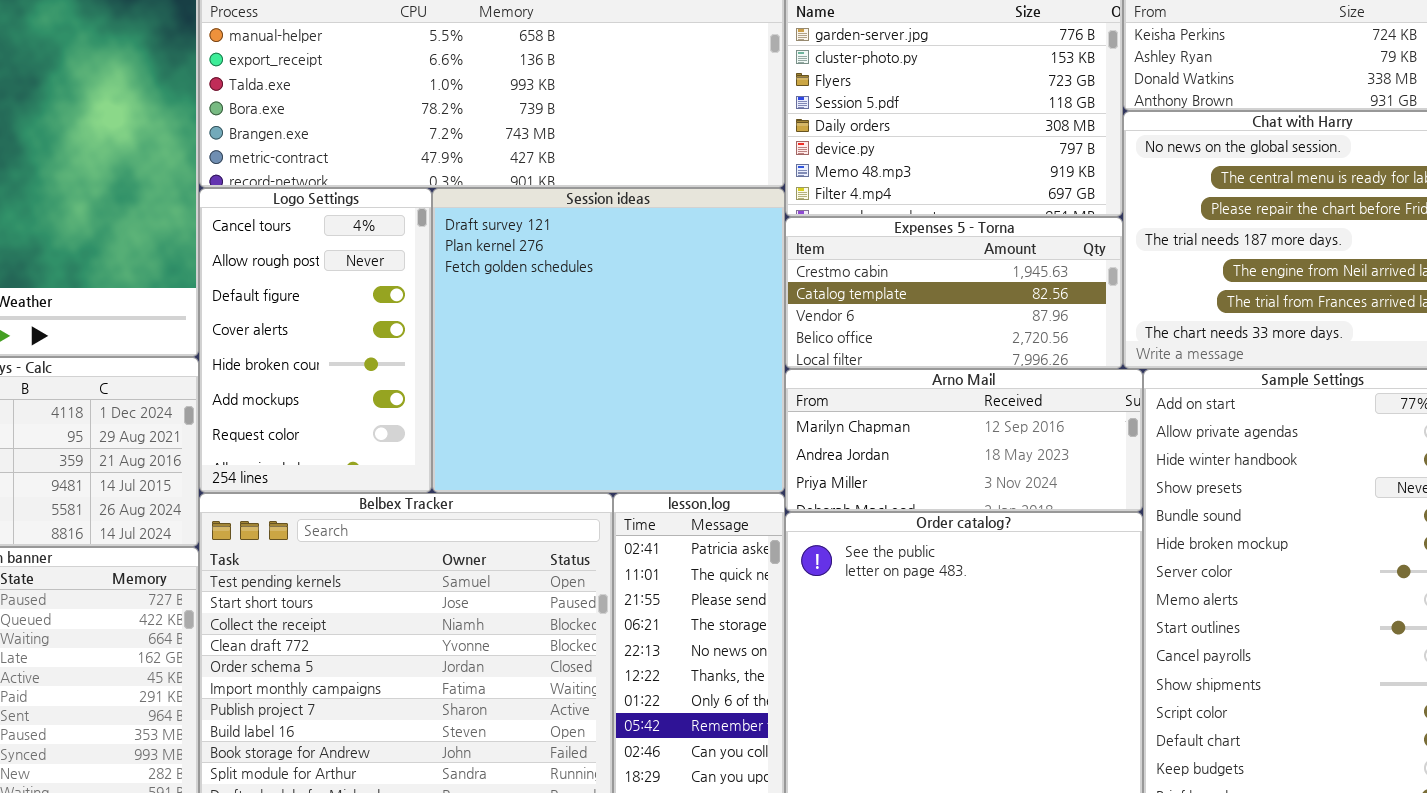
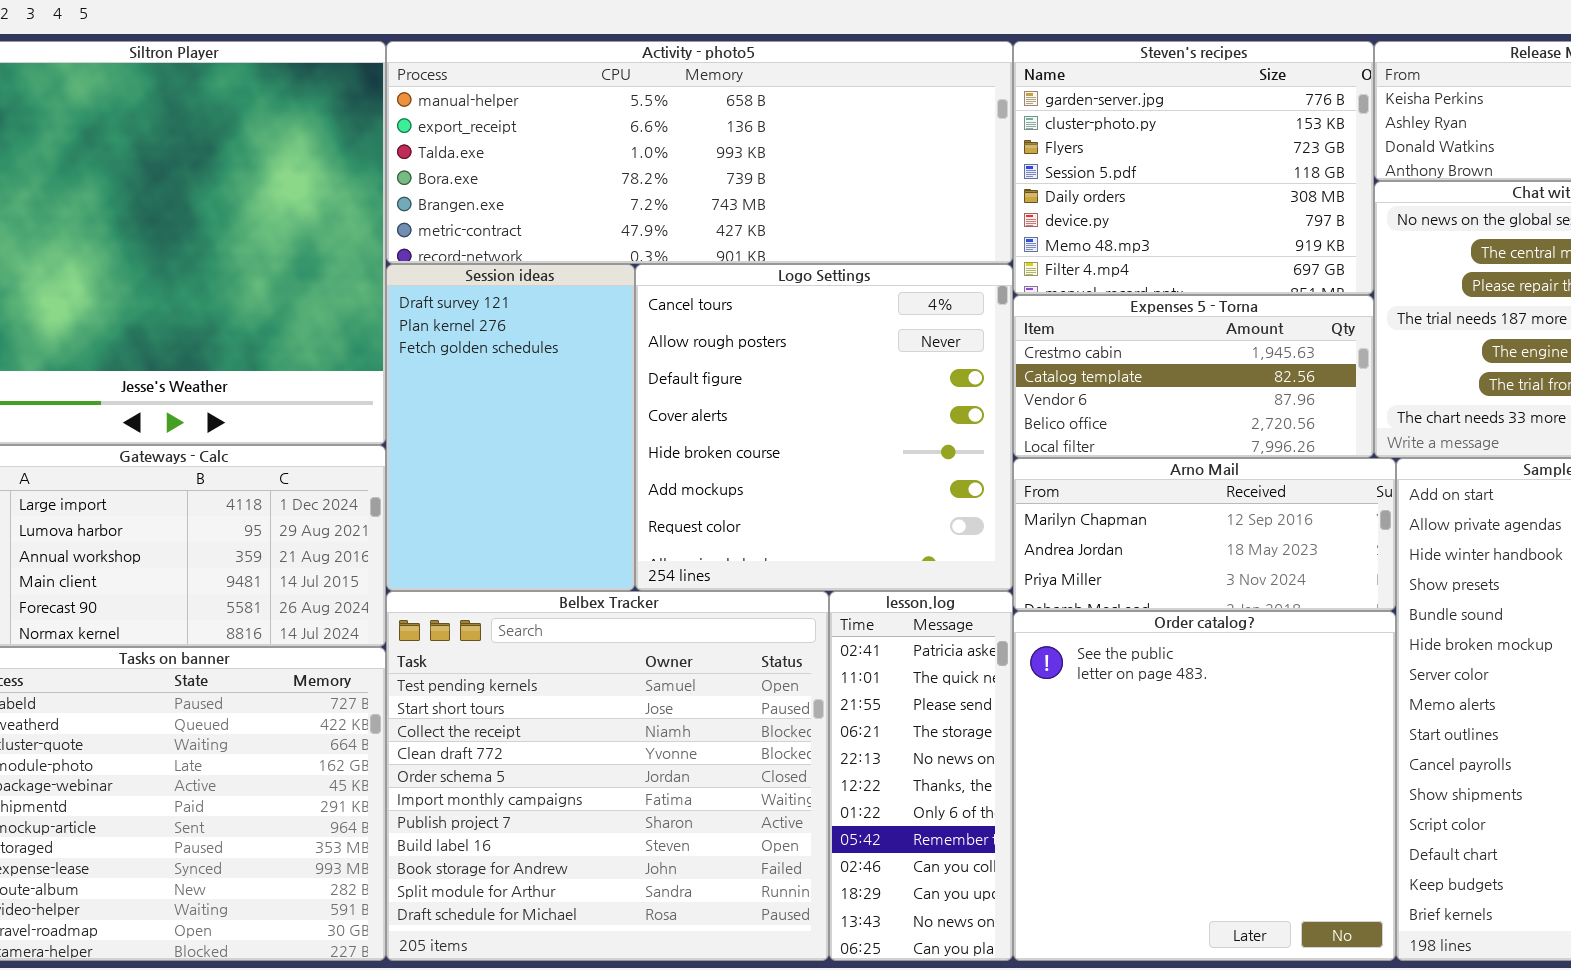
Logo Settings: [199,188,432,493] -> [635,264,1013,591], moved, resized
Session ideas: [432,188,785,493] -> [386,264,635,591], moved, resized

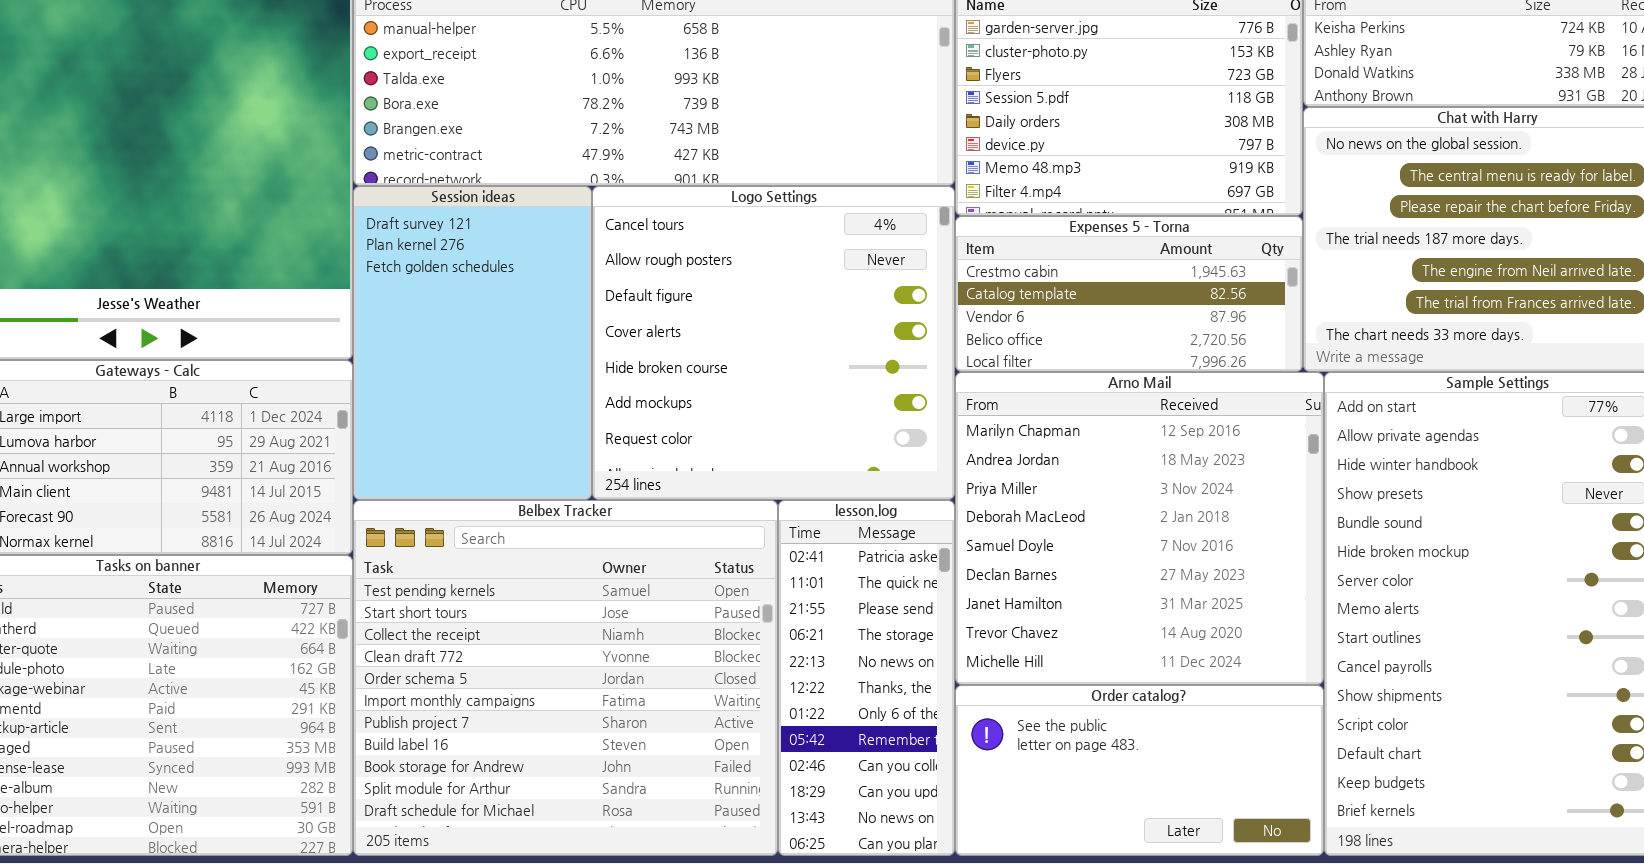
Arno Mail: [1013,458,1396,611] -> [955,372,1324,685], resized
Order catalog?: [1013,611,1396,961] -> [955,685,1324,856], resized

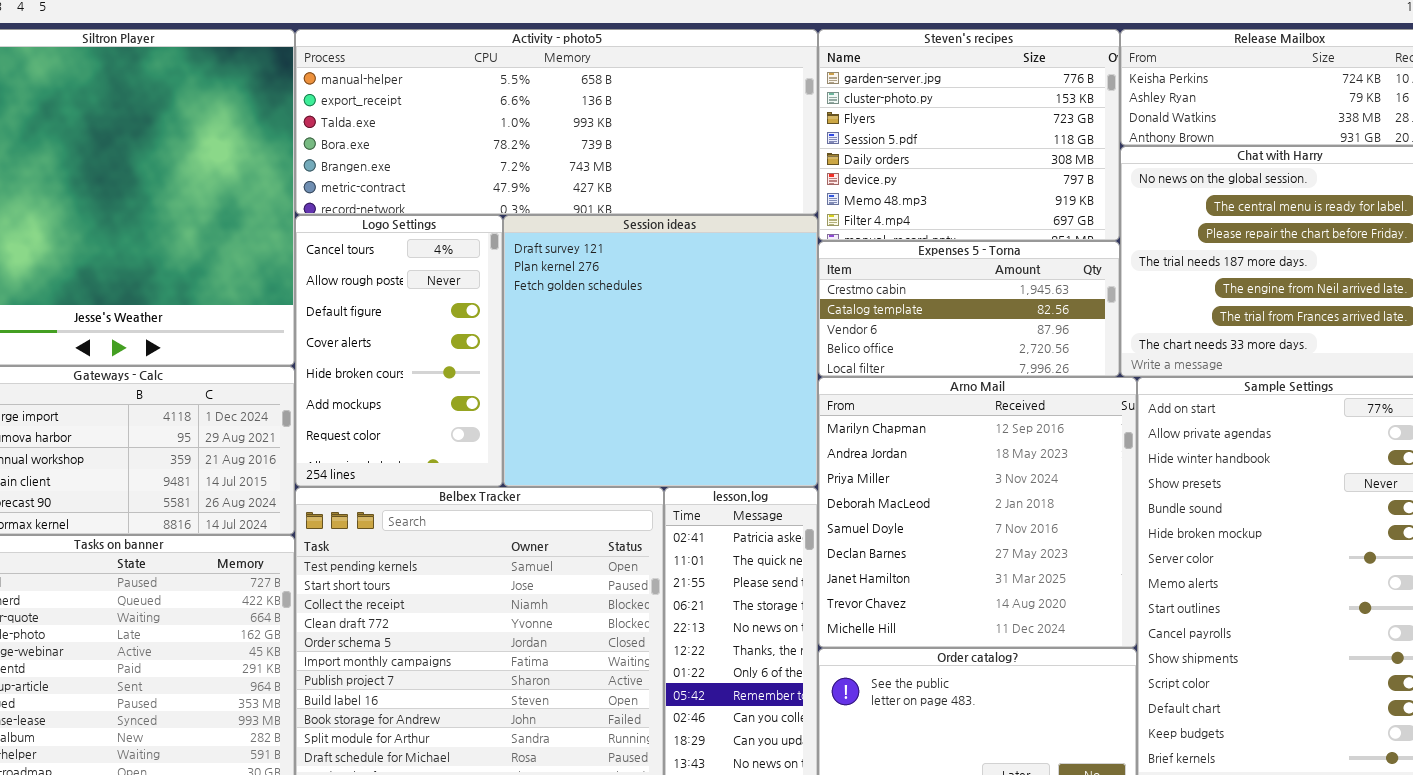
Session ideas: [353,186,592,500] -> [503,215,818,487], moved, resized
Logo Settings: [592,186,955,500] -> [295,215,503,487], moved, resized

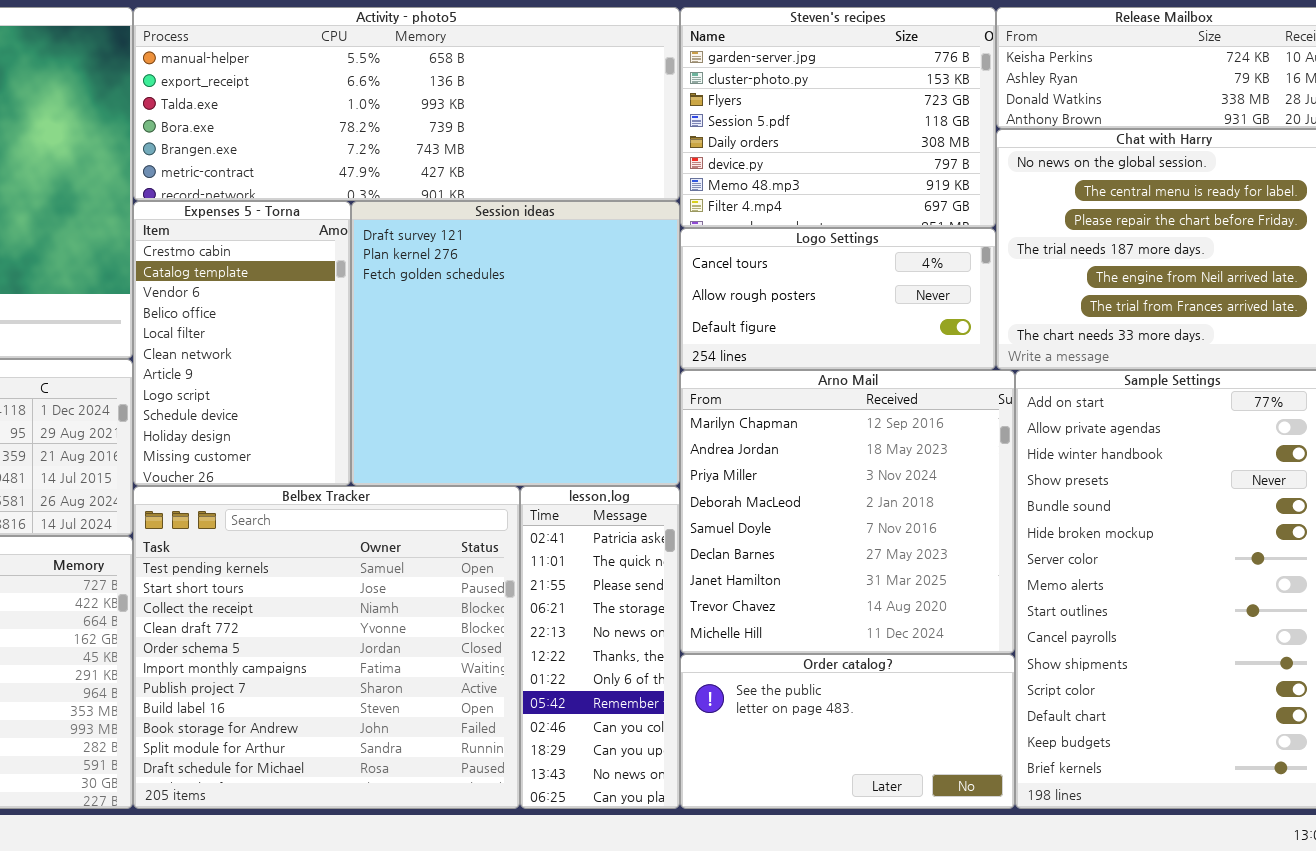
Logo Settings: [295,215,503,487] -> [680,228,996,370], moved, resized
Expenses 5 - Torna: [818,241,1120,377] -> [133,201,351,486], moved, resized

